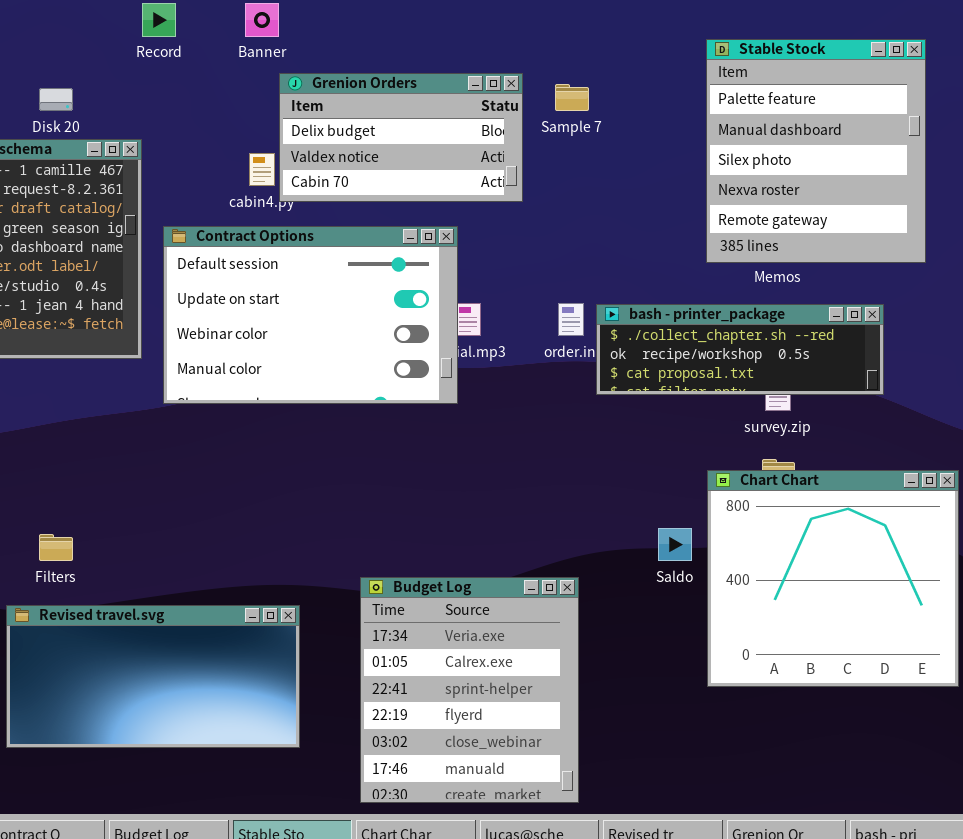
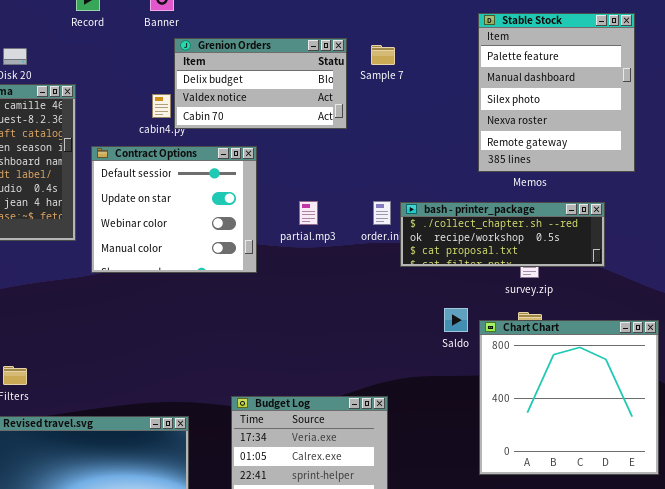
Contract Options: [163,226,458,404] -> [91,146,257,273], resized
Saldo: [658,528,692,561] -> [444,308,468,332], moved

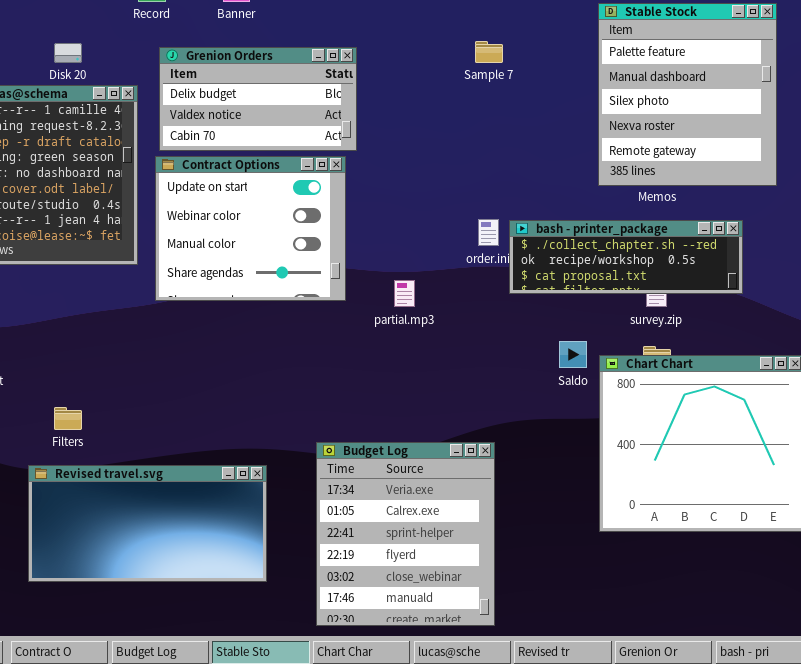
Grenion Orders: [174,38,347,129] -> [159,47,357,151], moved
Contract Options: [91,146,257,273] -> [155,156,346,301], scrolled down 1 row
partial.mp3: [299,201,318,225] -> [394,280,415,307], moved

